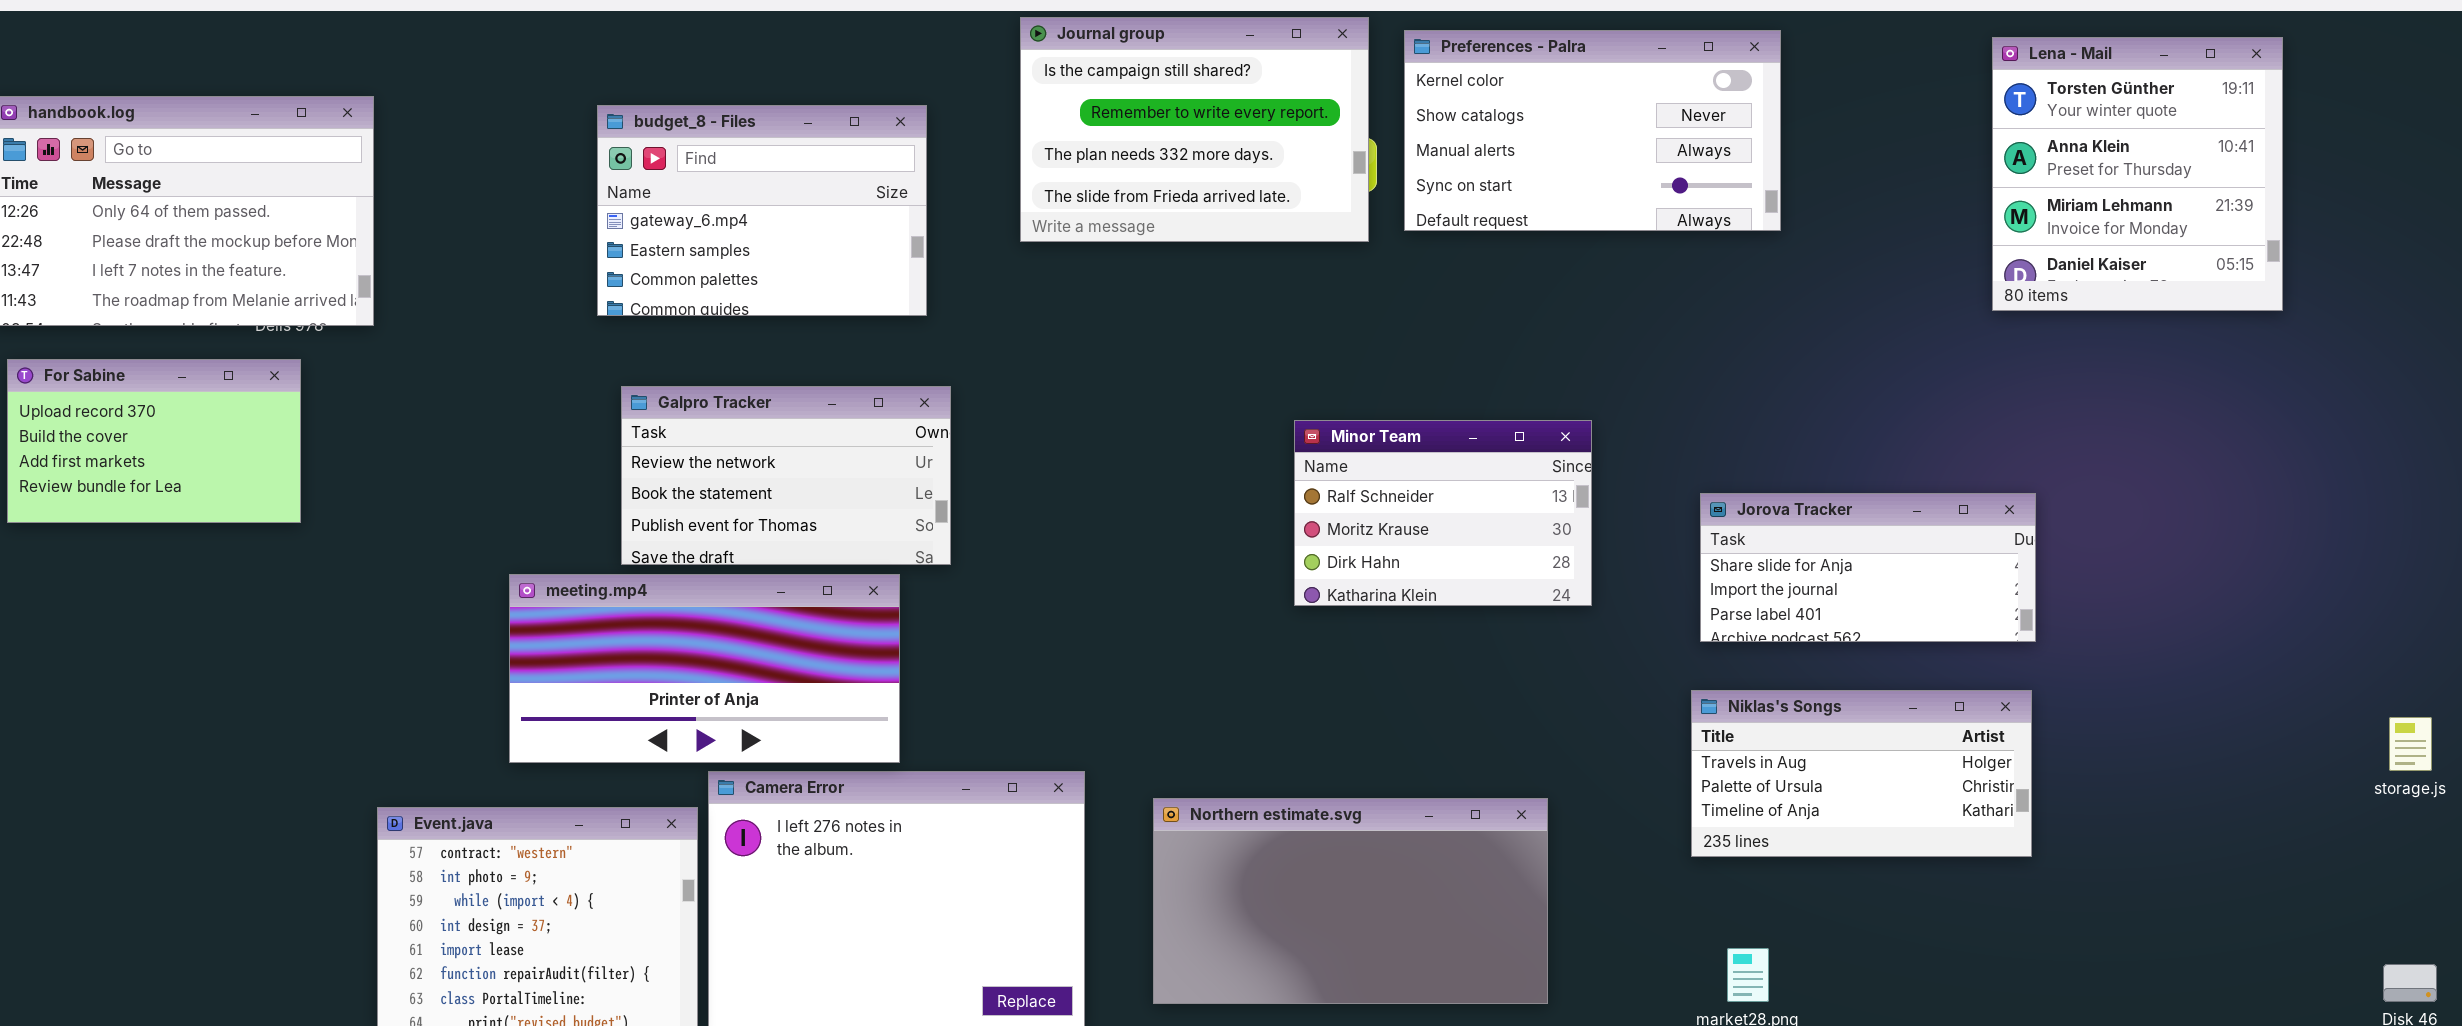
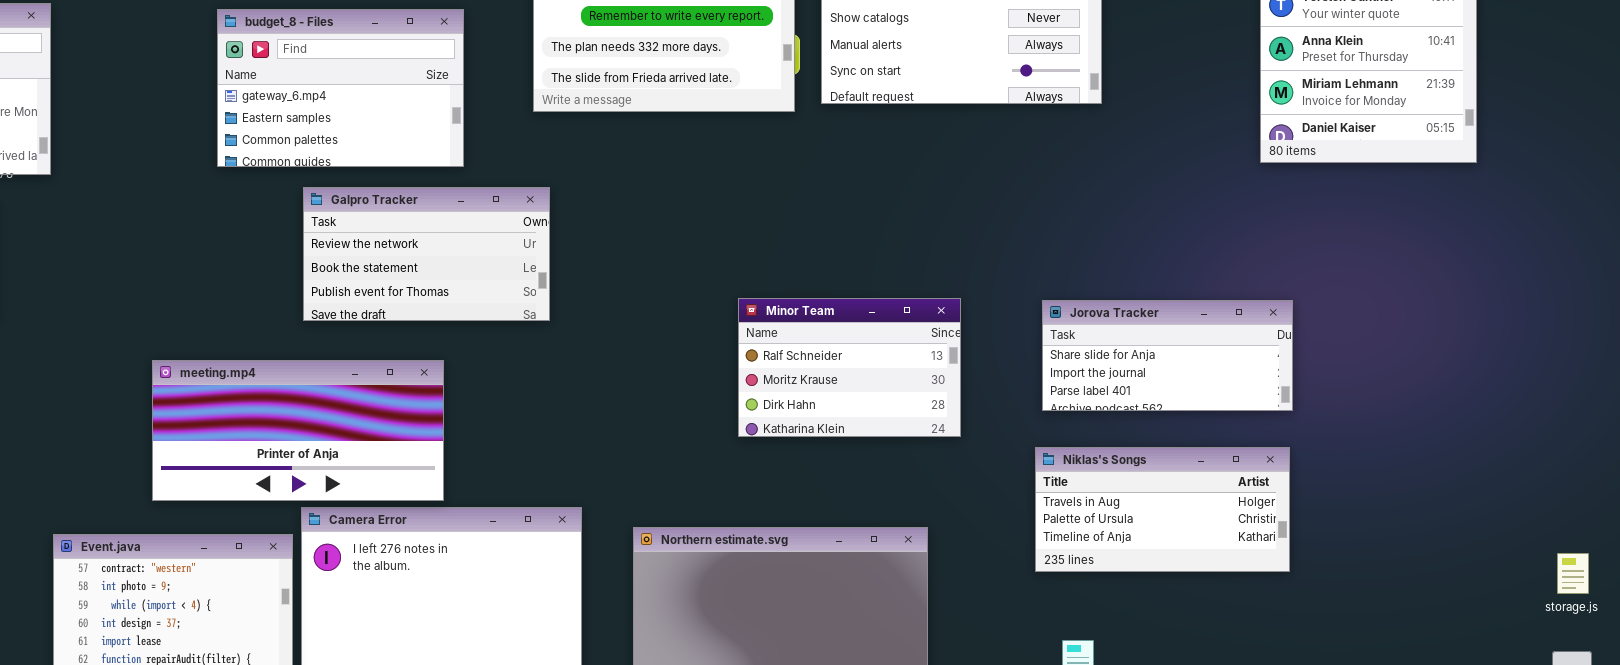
Galpro Tracker: [621,386,951,565] -> [303,187,550,321], moved
Minor Team: [1294,420,1592,606] -> [738,298,961,437], moved
storage.js: [2389,717,2432,771] -> [1557,553,1589,594], moved

